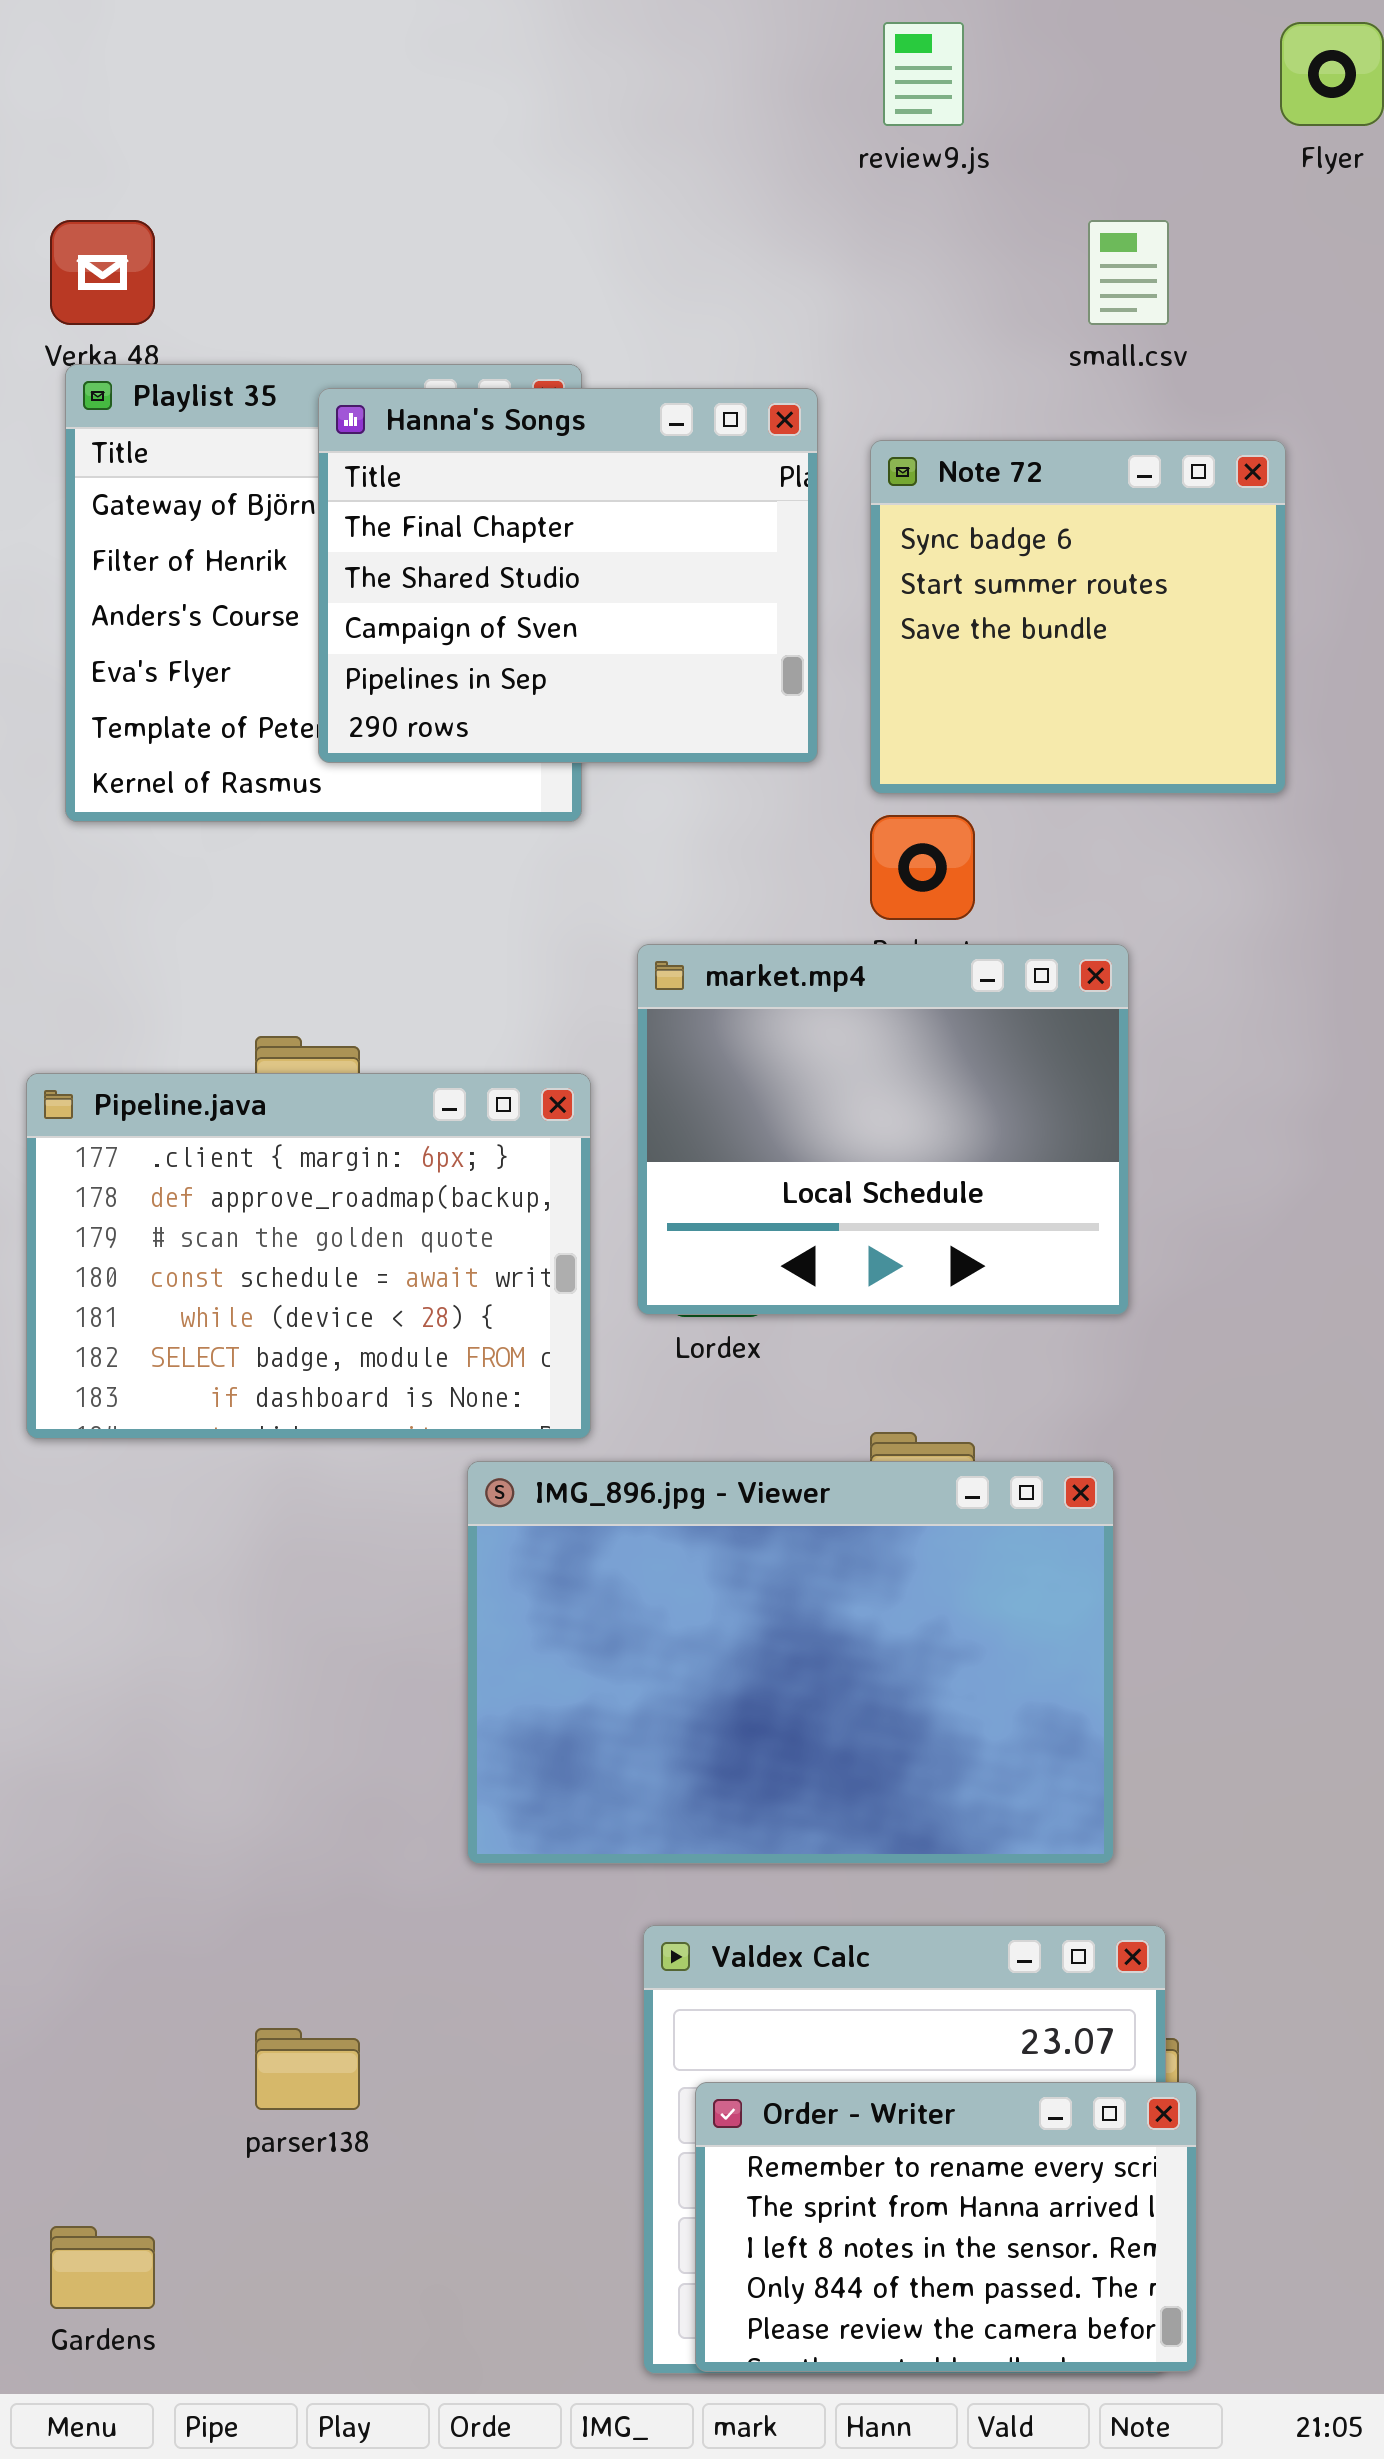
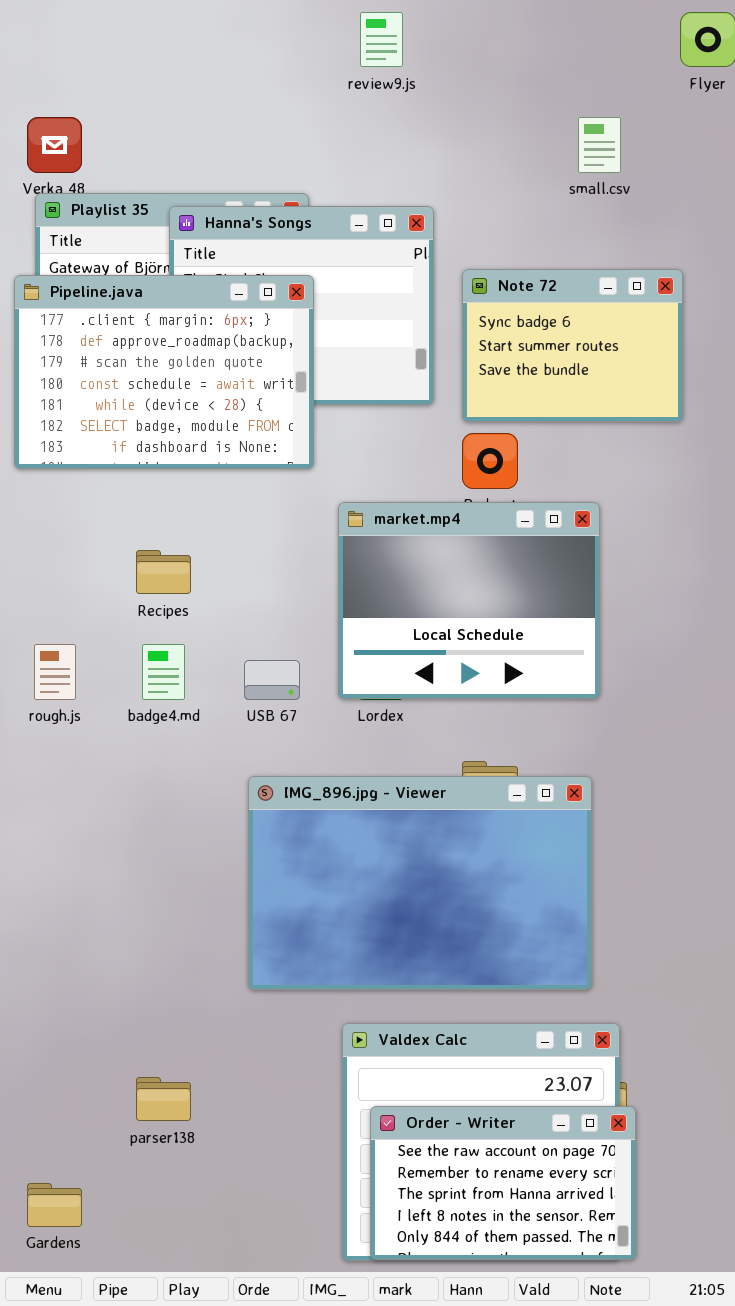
review9.js: [883,22,964,126] -> [360,12,403,67], moved
Note 72: [870,440,1286,794] -> [462,269,683,422], resized
Pipeline.java: [26,1073,591,1439] -> [14,275,314,469], moved
Order - Writer: [695,2082,1197,2372] -> [370,1106,636,1260], scrolled up 1 row

